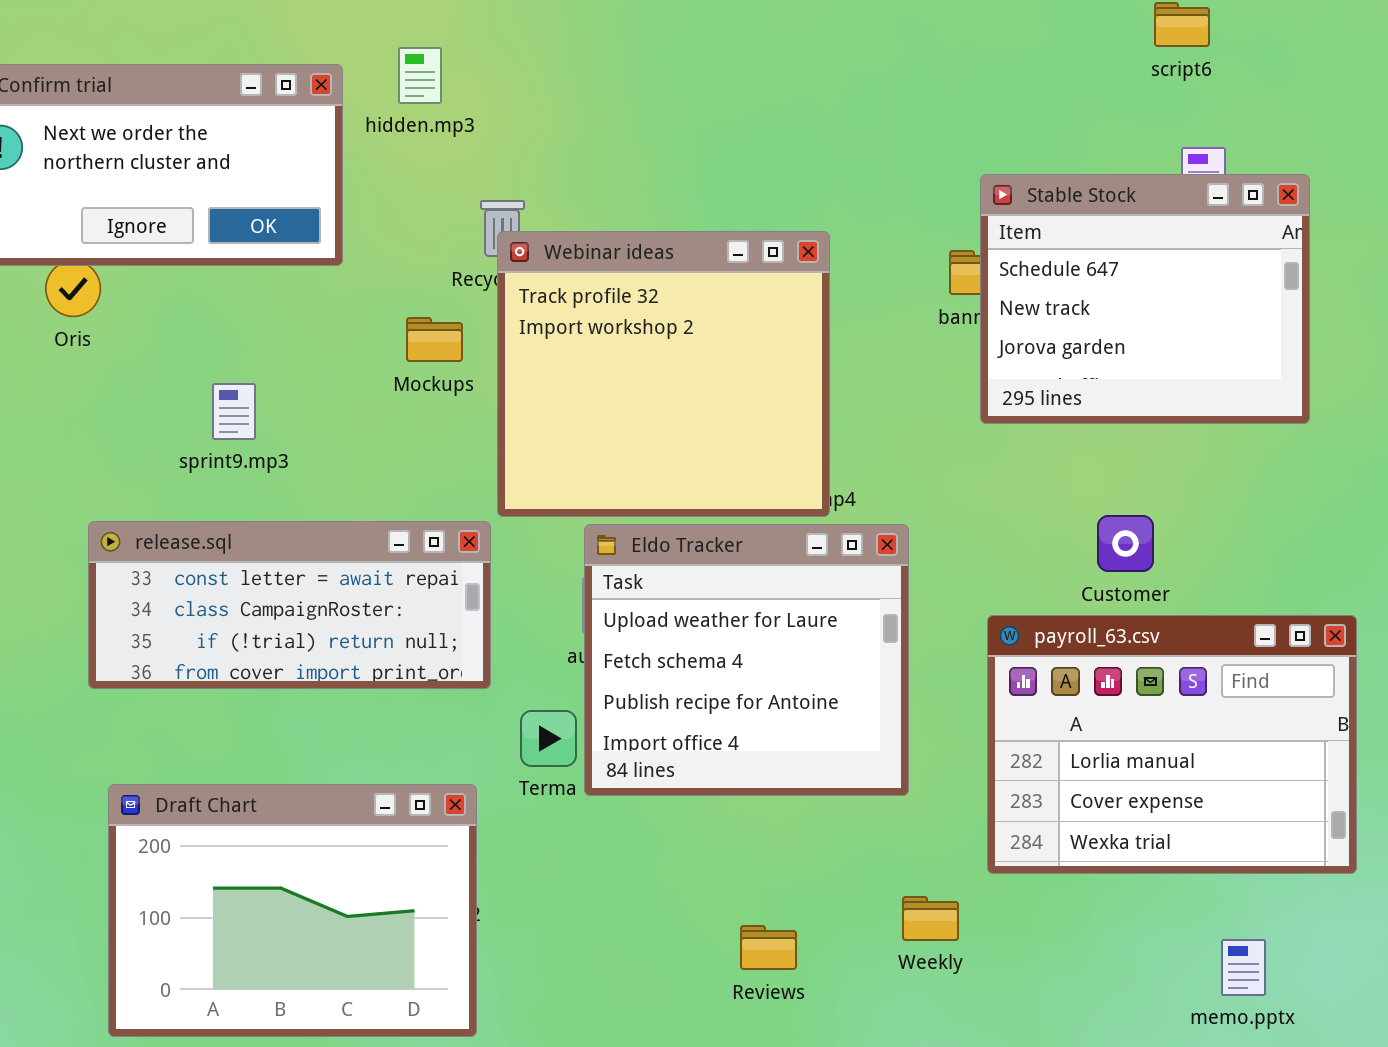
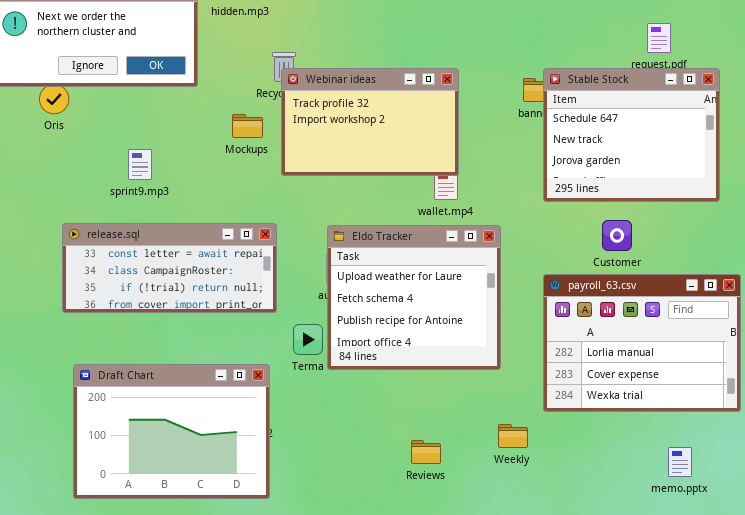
Stable Stock: [980,174,1310,424] -> [543,68,720,202], moved
Webinar ideas: [497,231,830,517] -> [281,68,459,176], resized

